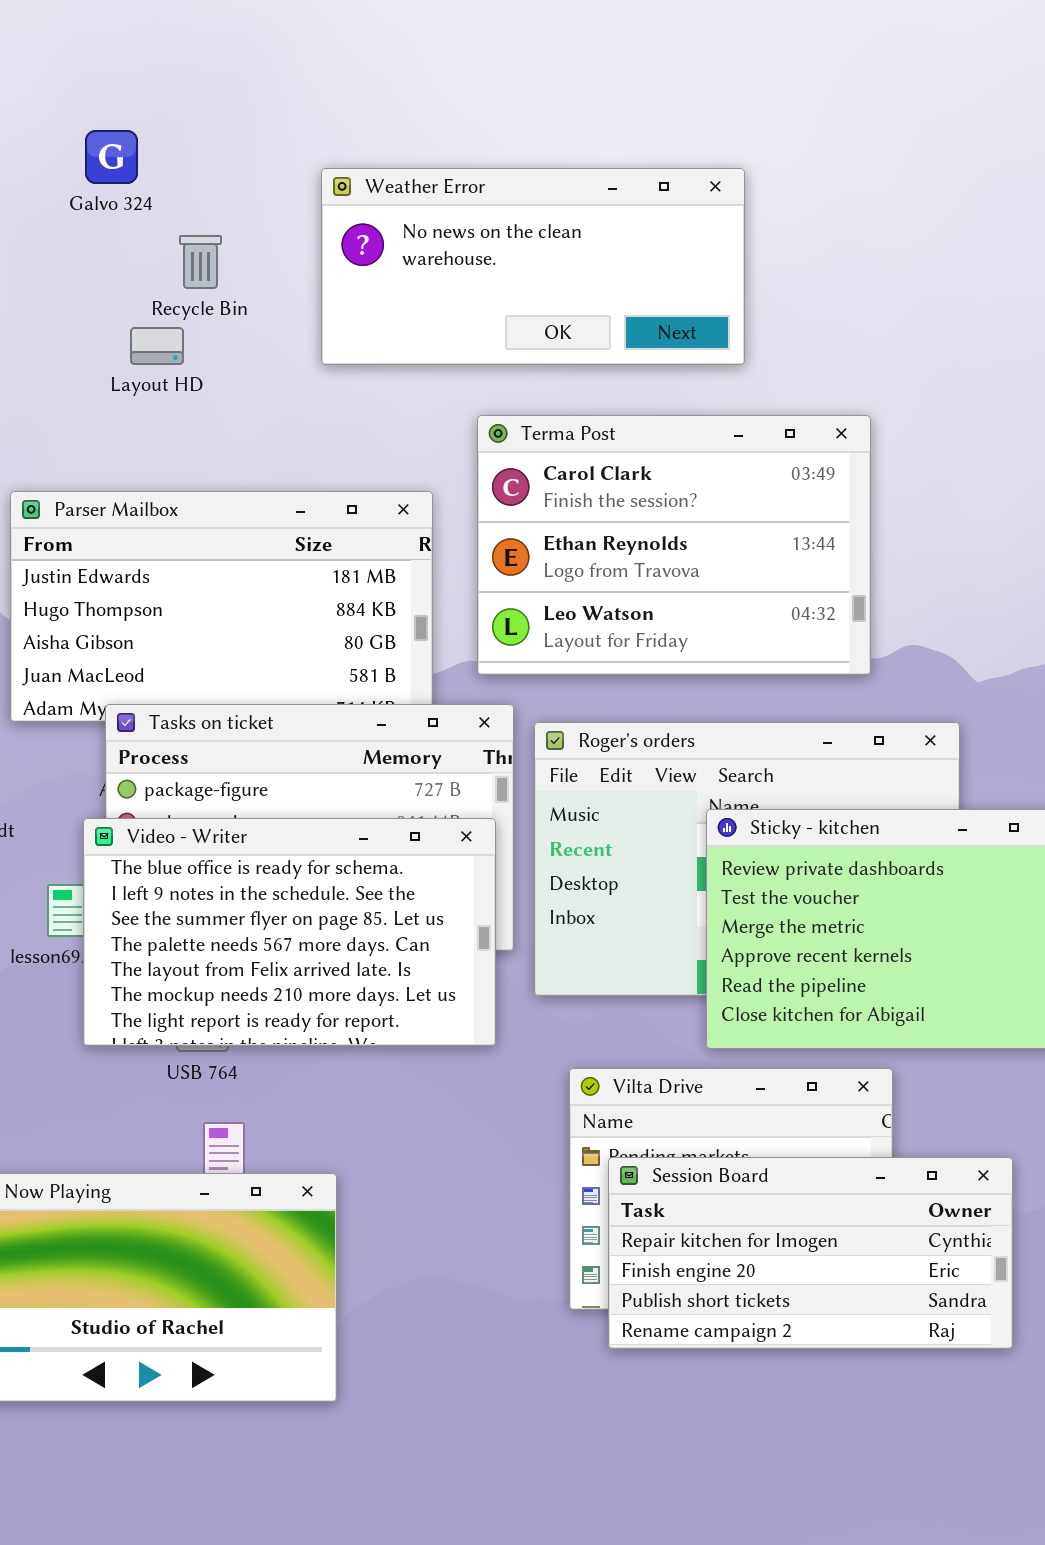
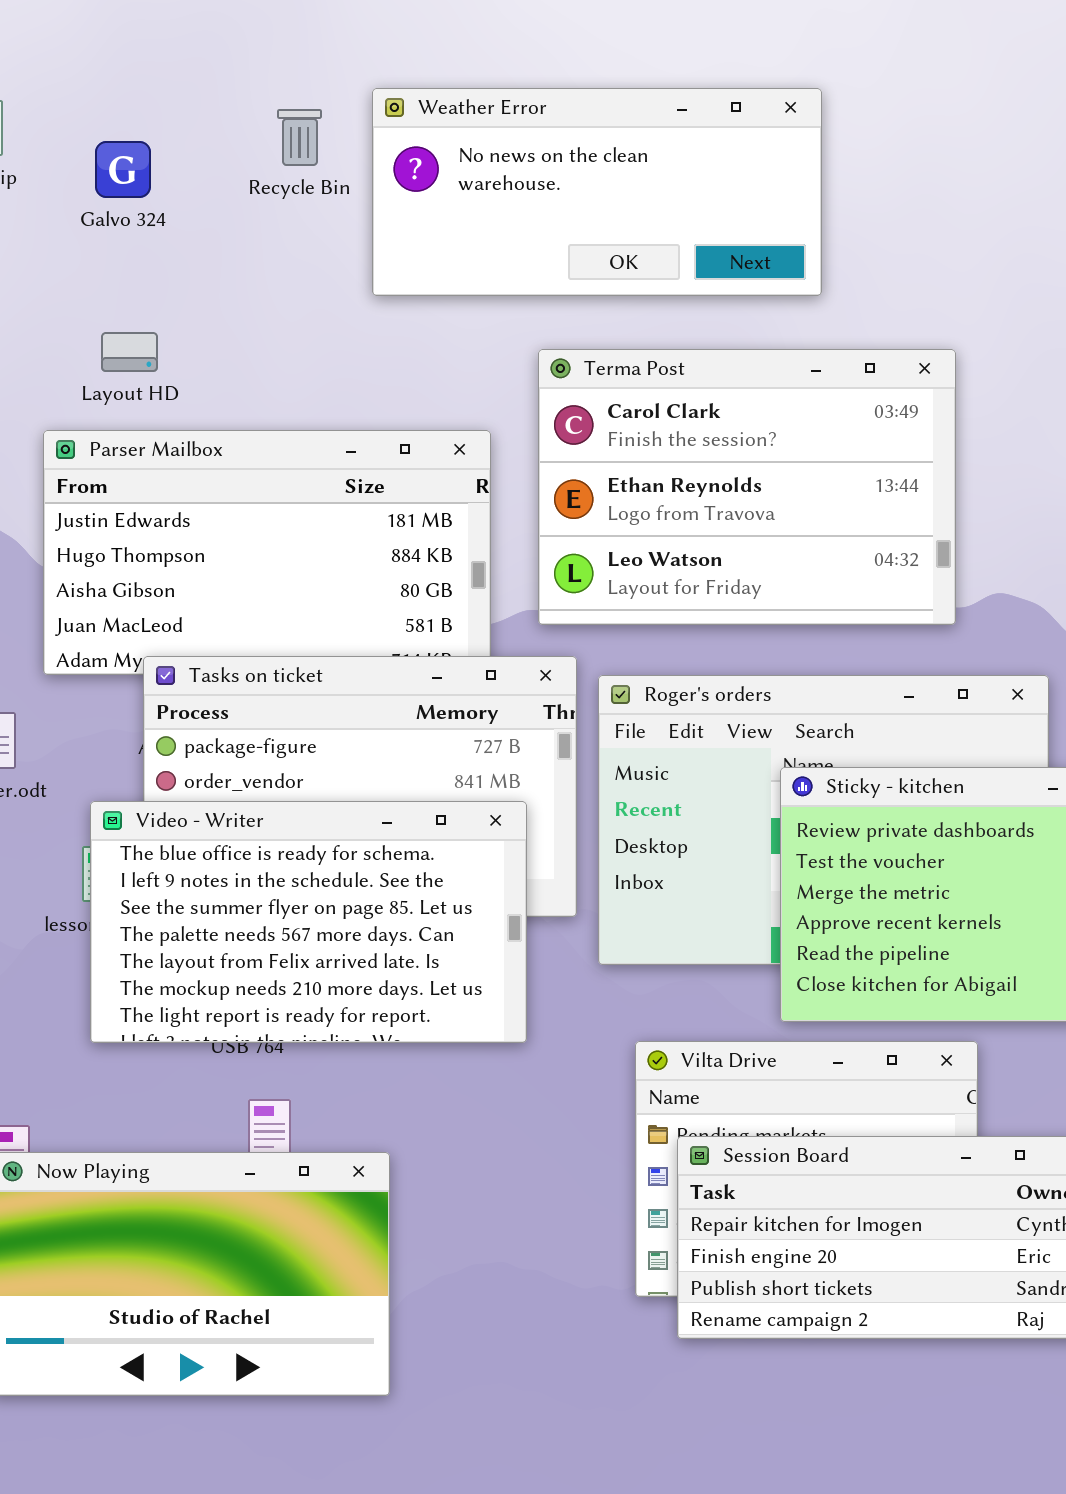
Galvo 324: [85,130,138,184] -> [95,141,151,198], moved
Recycle Bin: [179,235,222,289] -> [277,109,322,166], moved
Layout HD: [130,327,184,365] -> [101,332,158,372], moved
Video - Writer: [83,818,496,1046] -> [90,801,527,1043], moved

